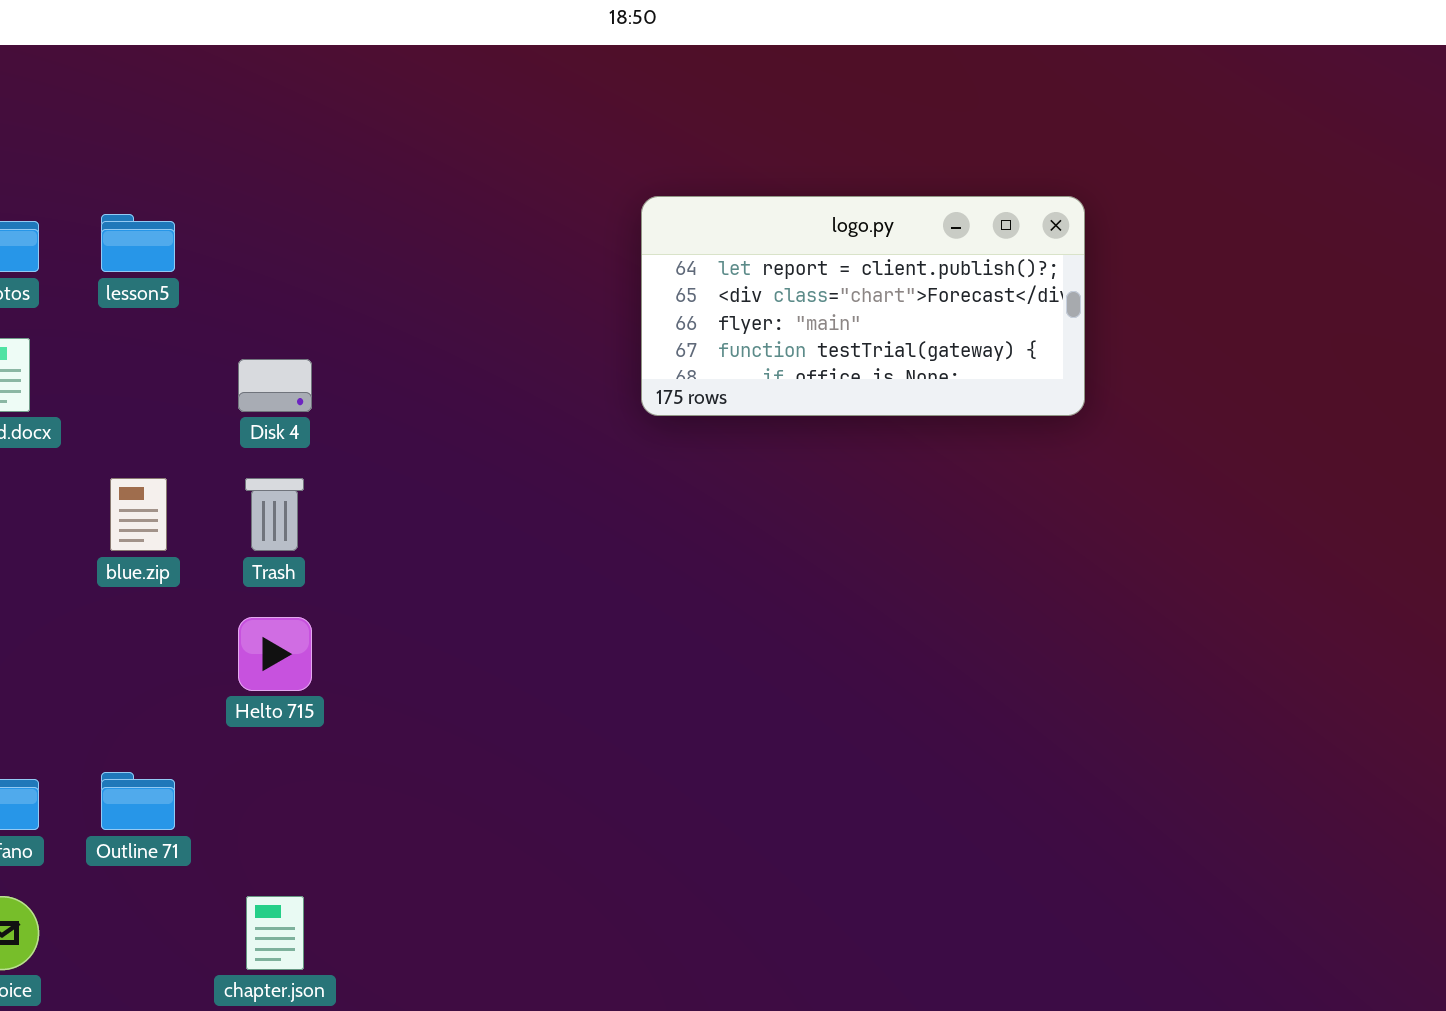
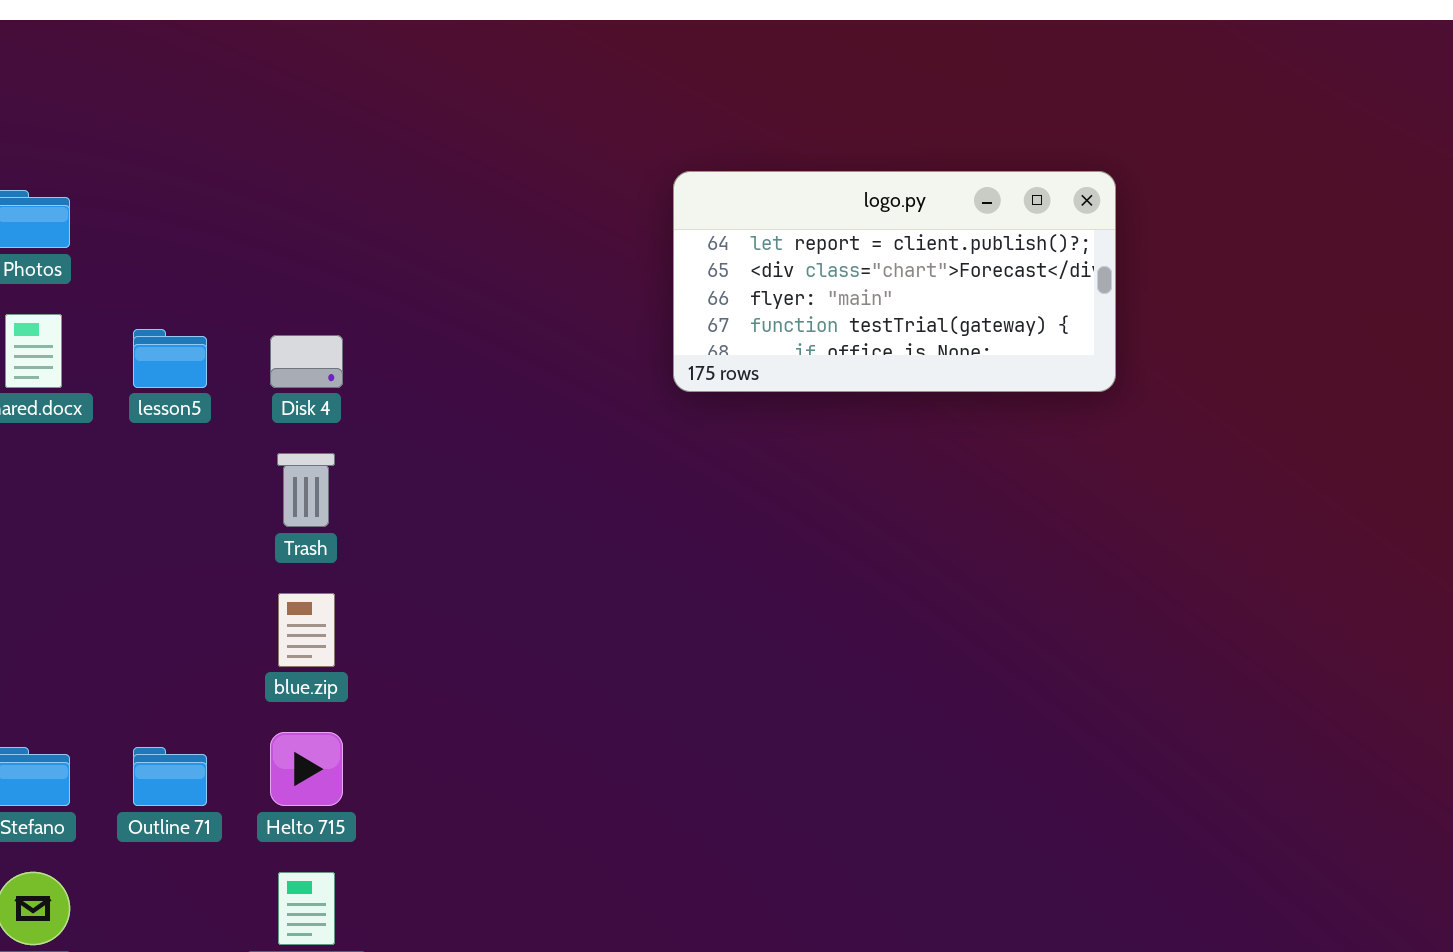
lesson5: [101,214,175,272] -> [133,329,207,388], moved
blue.zip: [110,478,167,551] -> [278,593,335,667], moved
Helto 715: [238,617,312,691] -> [270,732,343,806], moved

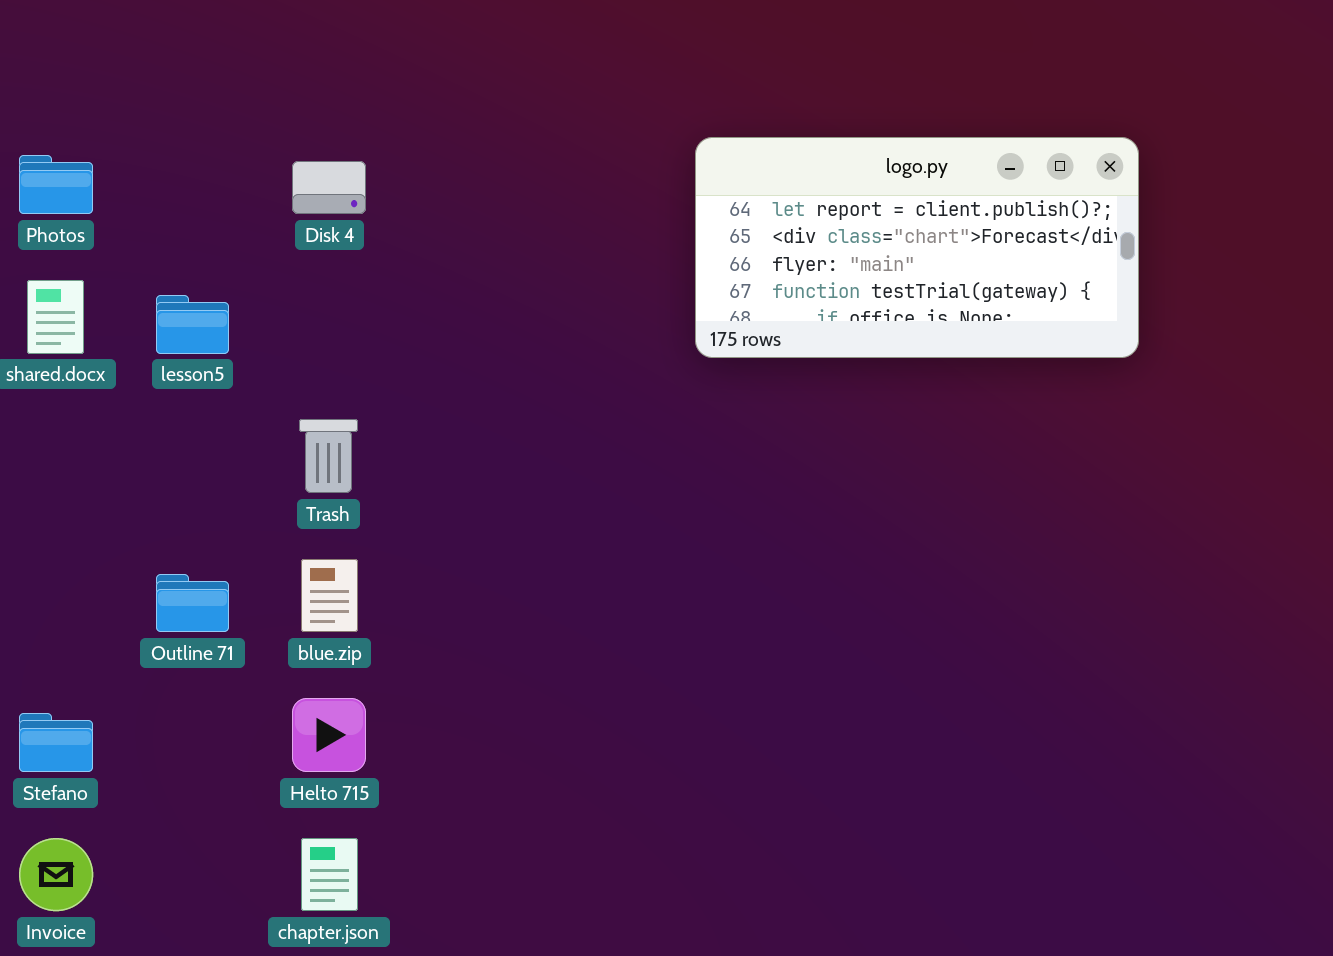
Disk 4: [270,335,343,388] -> [292,161,366,214], moved
Outline 71: [133,747,207,806] -> [156,574,229,632], moved

